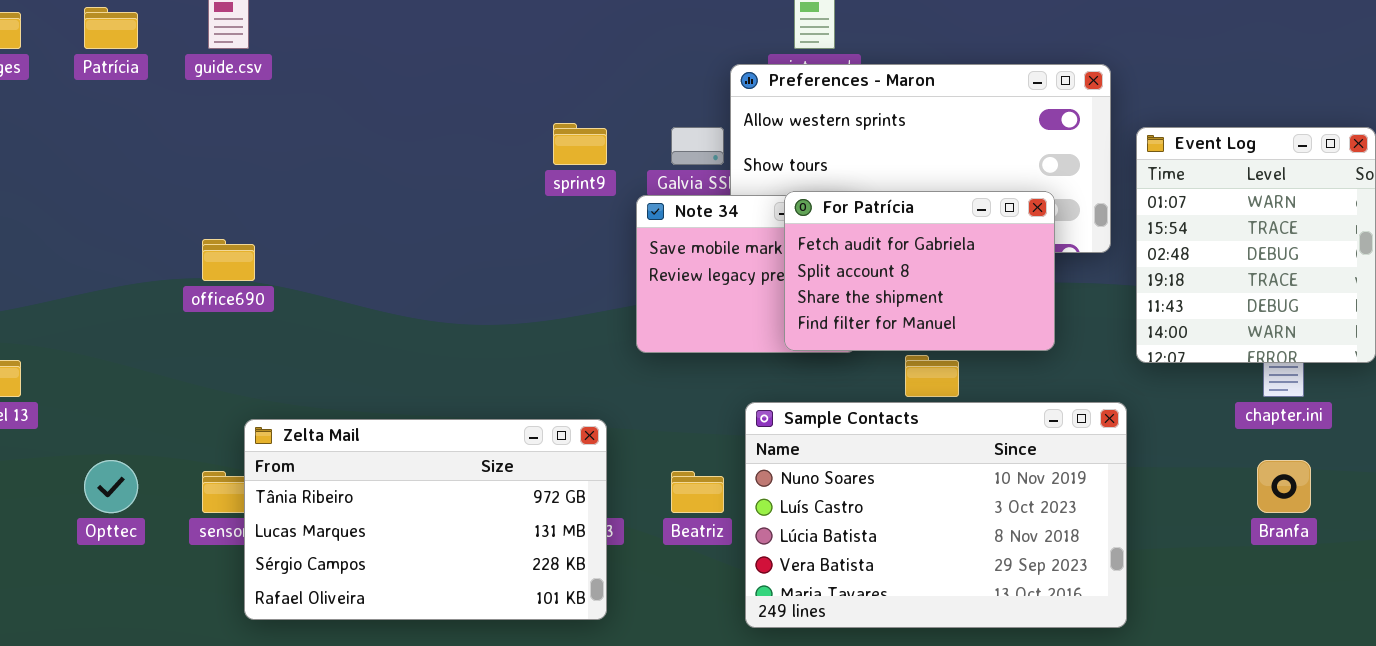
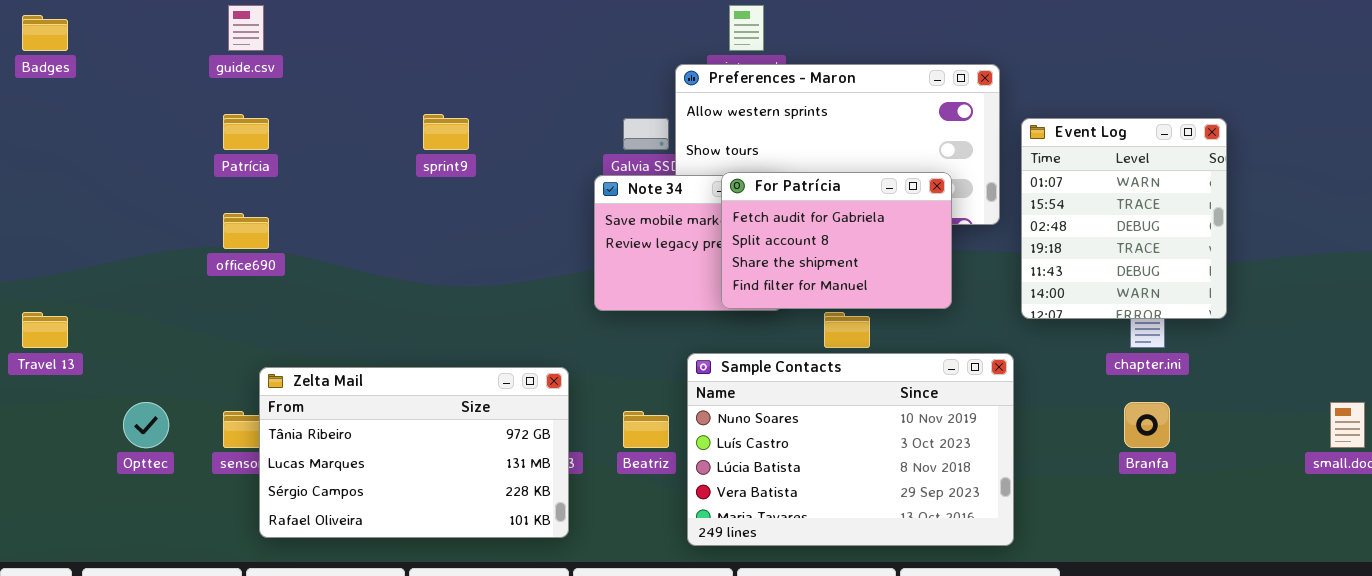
Patrícia: [84,7,138,49] -> [223,114,269,150], moved
sprint9: [553,123,607,165] -> [423,114,469,150], moved

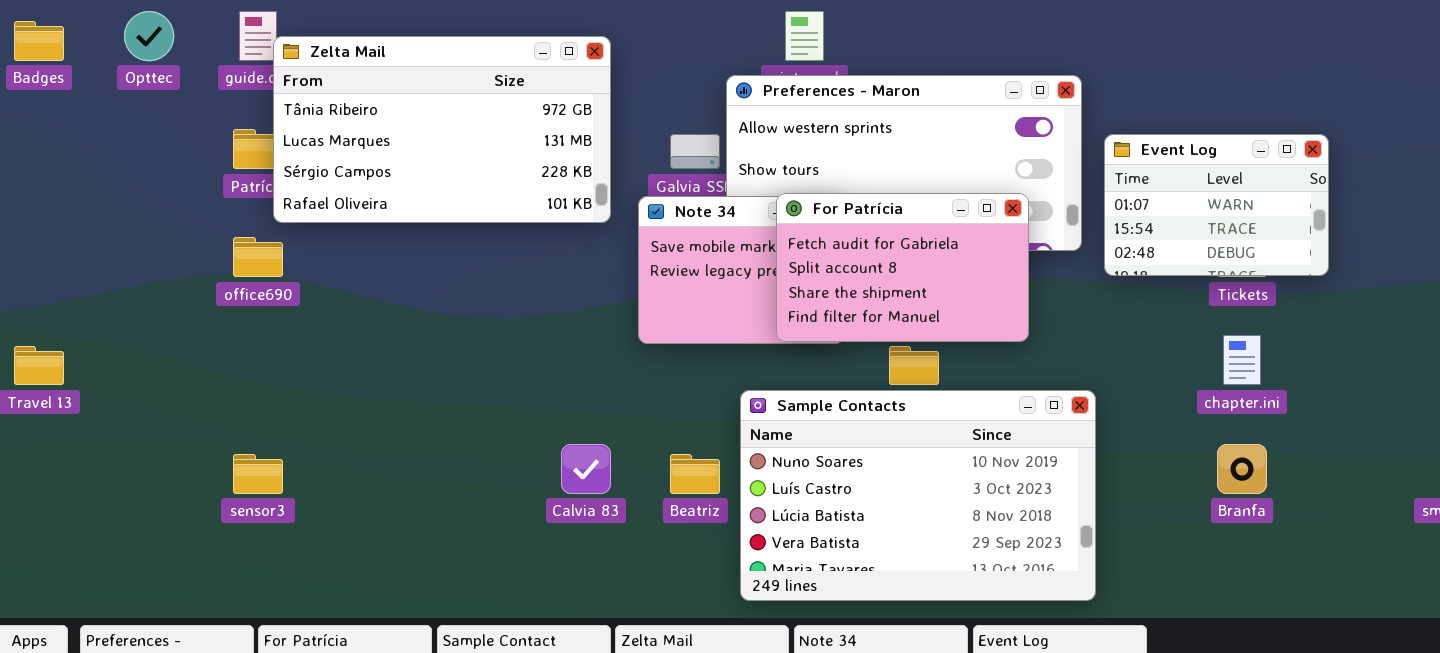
Event Log: [1021,118,1227,319] -> [1104,134,1329,276], resized
Zelta Mail: [259,367,569,538] -> [273,36,611,223], moved
Opttec: [123,402,169,448] -> [124,11,174,61], moved

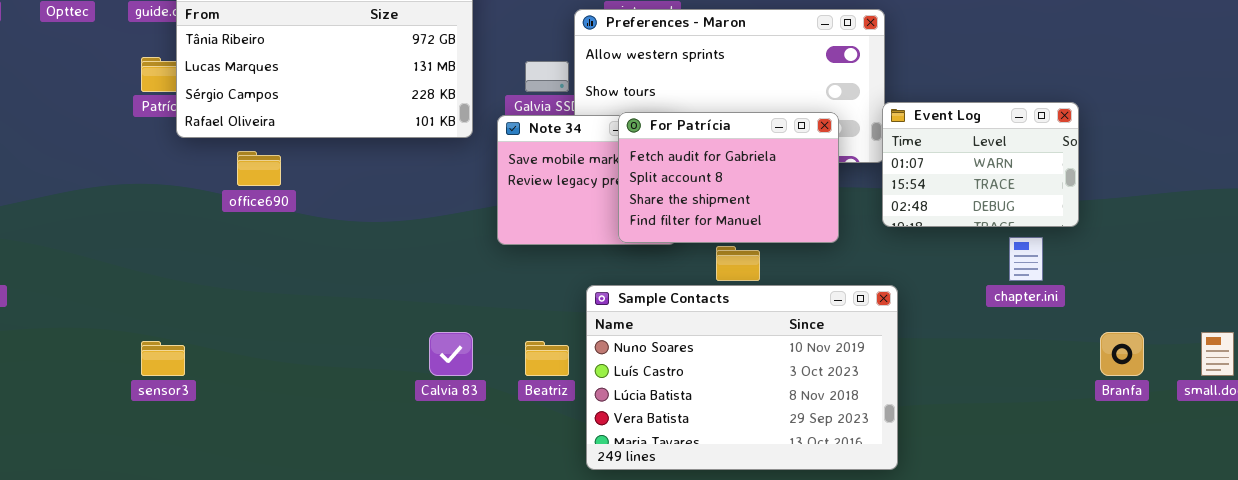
Event Log: [1104,134,1329,276] -> [882,102,1079,227], moved
office690: [233,237,283,277] -> [237,151,281,186], moved
Branfa: [1217,444,1267,494] -> [1100,332,1144,376], moved

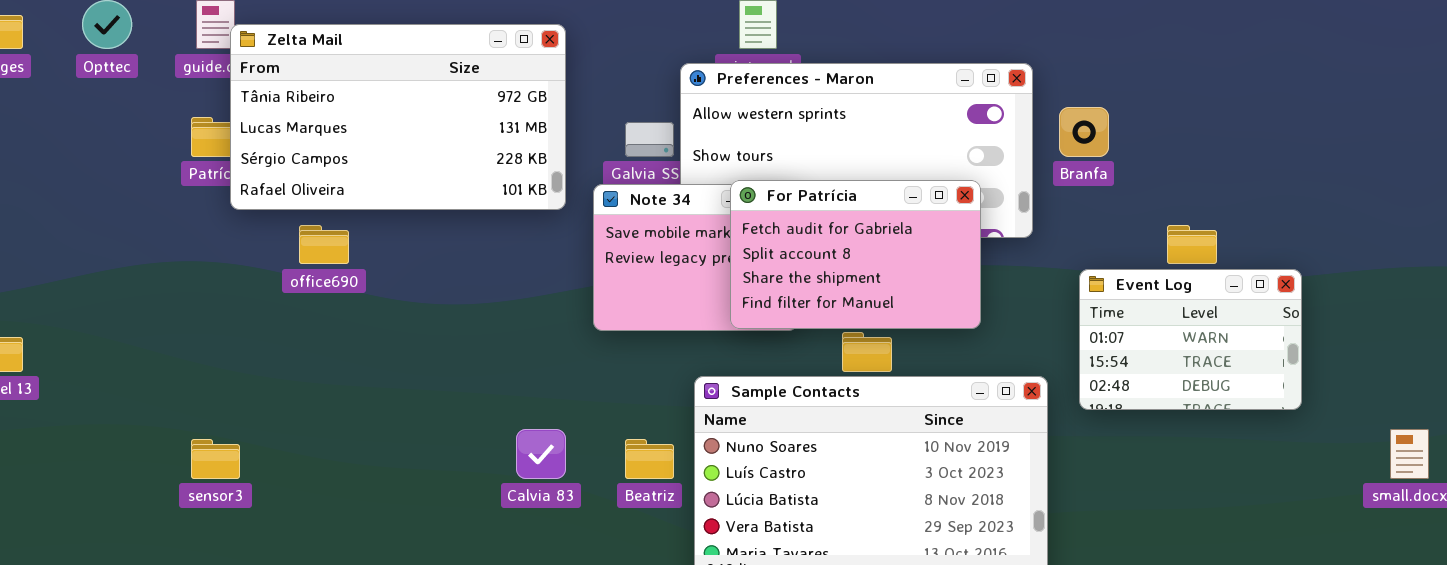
Event Log: [882,102,1079,227] -> [1079,269,1302,410], moved
Branfa: [1100,332,1144,376] -> [1059,107,1109,157], moved

